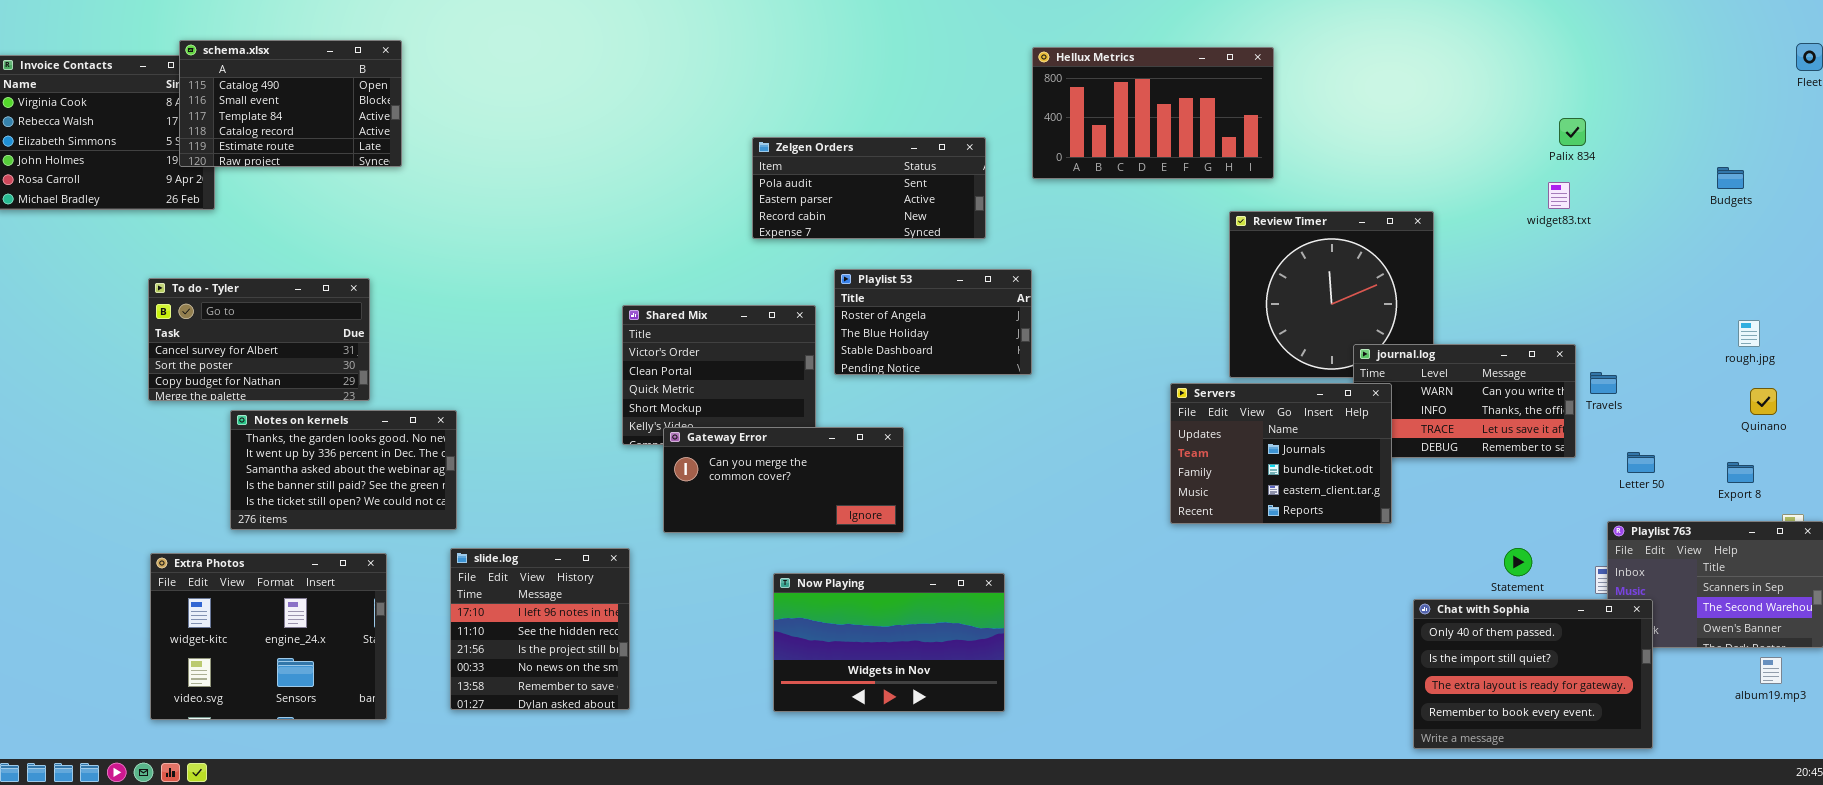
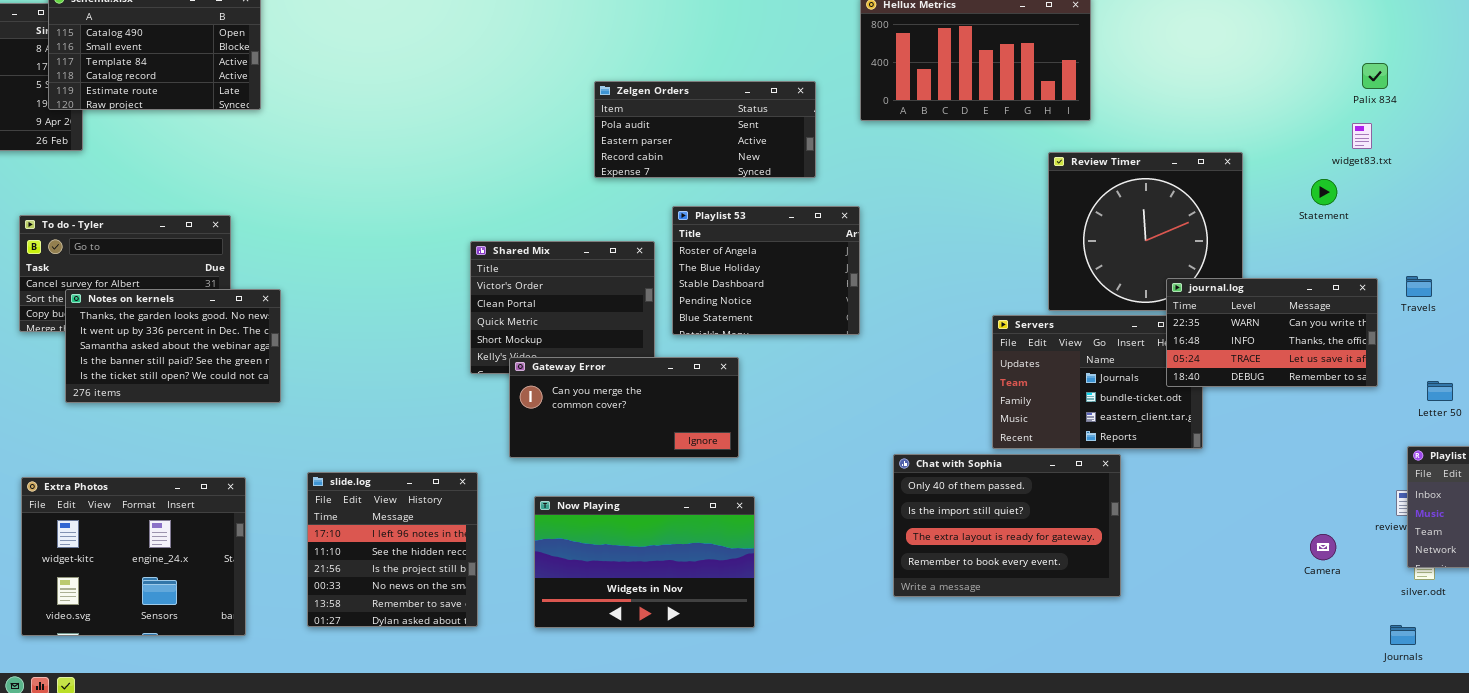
Playlist 53: [834,269,1032,375] -> [672,206,860,335], resized
journal.log: [1353,344,1576,458] -> [1166,278,1378,387], raised
Travels: [1590,372,1617,394] -> [1406,276,1432,297], moved
Notes on kernels: [230,410,457,530] -> [65,289,281,403], moved
Statement: [1504,548,1532,576] -> [1311,179,1337,205], moved
Now Playing: [773,573,1005,712] -> [534,496,755,628], moved
Chat with Sophia: [1413,599,1653,749] -> [893,454,1121,597], moved

